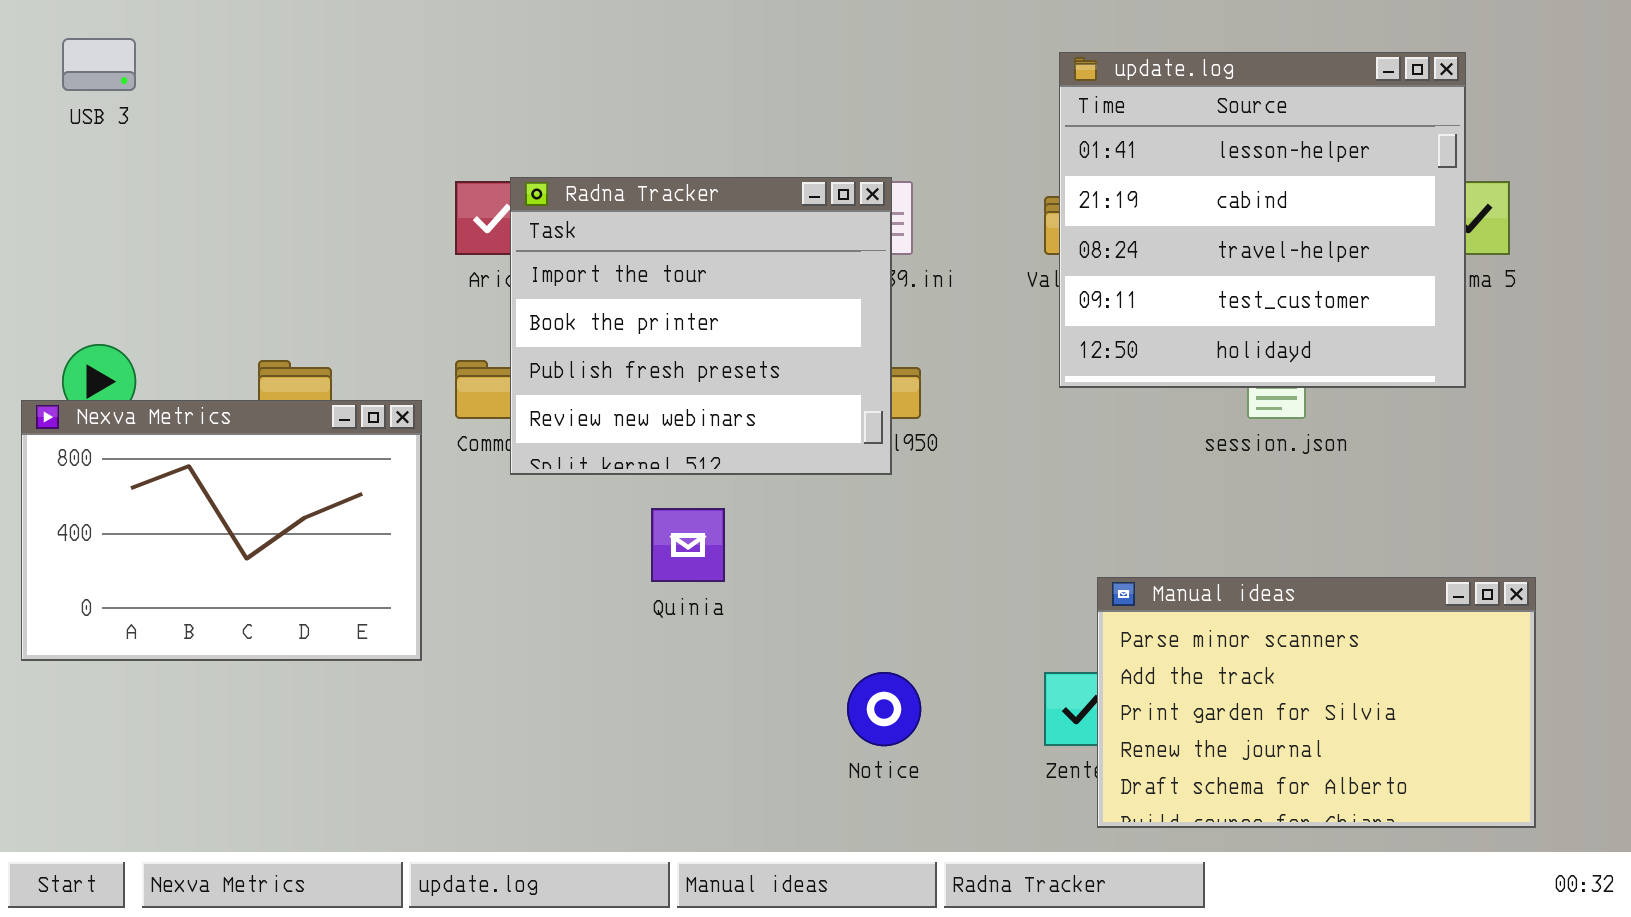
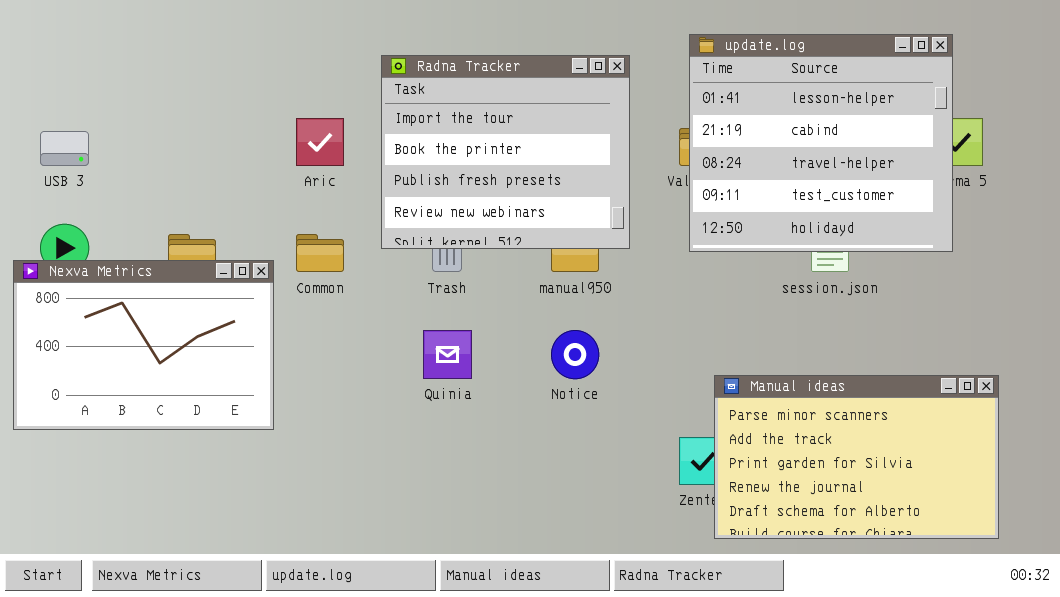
USB 3: [62,38,136,91] -> [40,131,89,166], moved
Radna Tracker: [510,177,892,475] -> [381,55,630,249], moved
Notice: [847,672,921,746] -> [551,330,599,379], moved

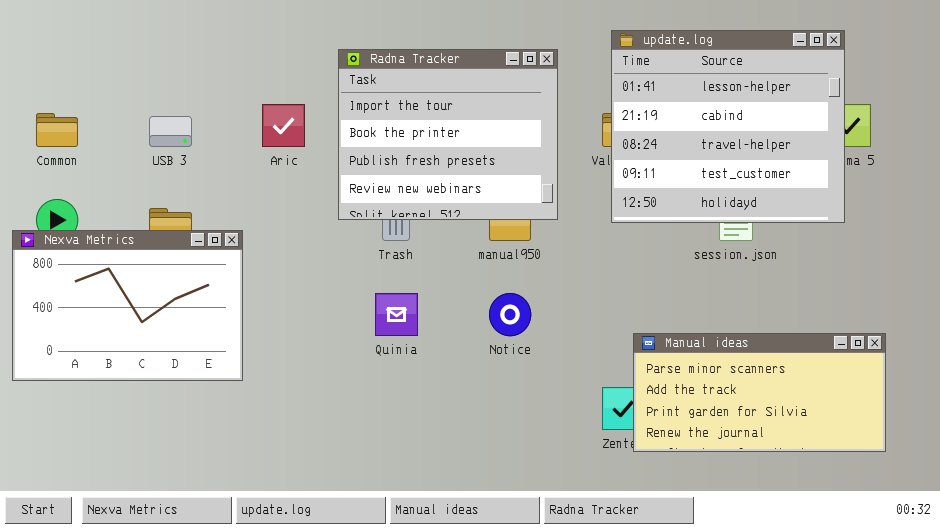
USB 3: [40,131,89,166] -> [149,116,192,147], moved
Common: [296,234,344,272] -> [36,113,78,147], moved
Manual ideas: [714,375,999,539] -> [633,333,886,452], resized

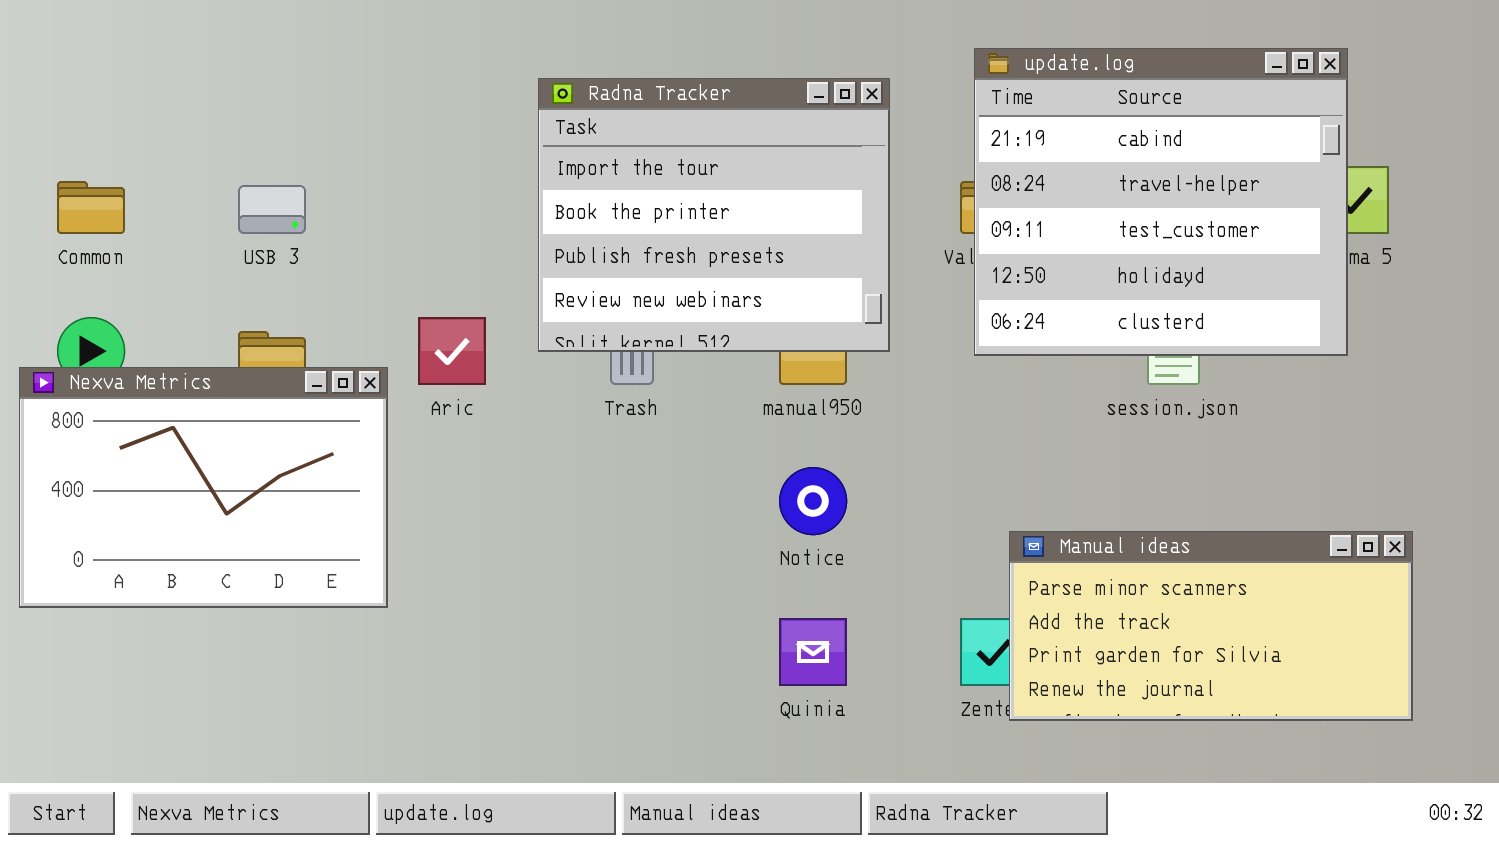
update.log: [611,30,845,223] -> [974,48,1348,356], scrolled down 1 row
Aric: [262,104,305,147] -> [418,317,486,385], moved
Quinia: [375,293,418,336] -> [779,618,847,686], moved

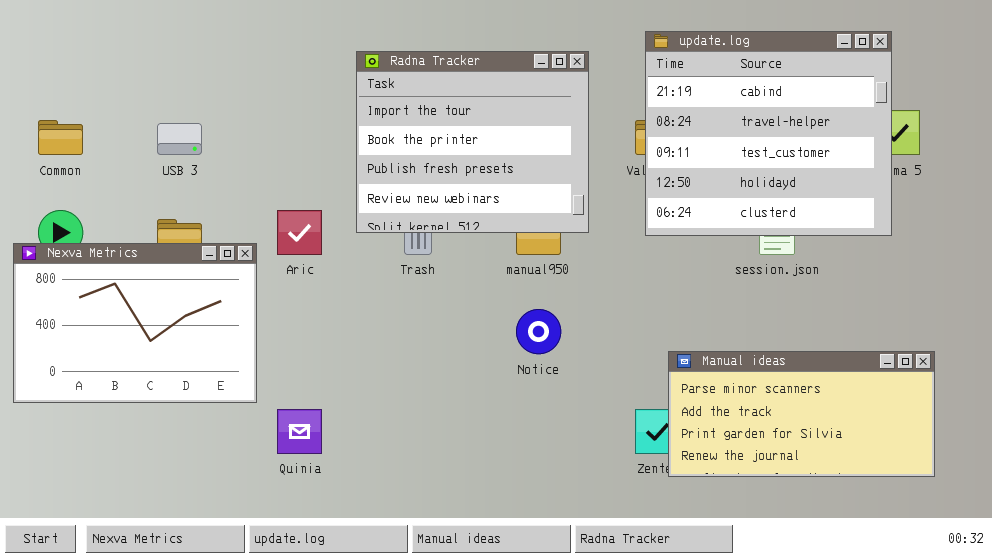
Quinia: [779,618,847,686] -> [277,409,322,454], moved

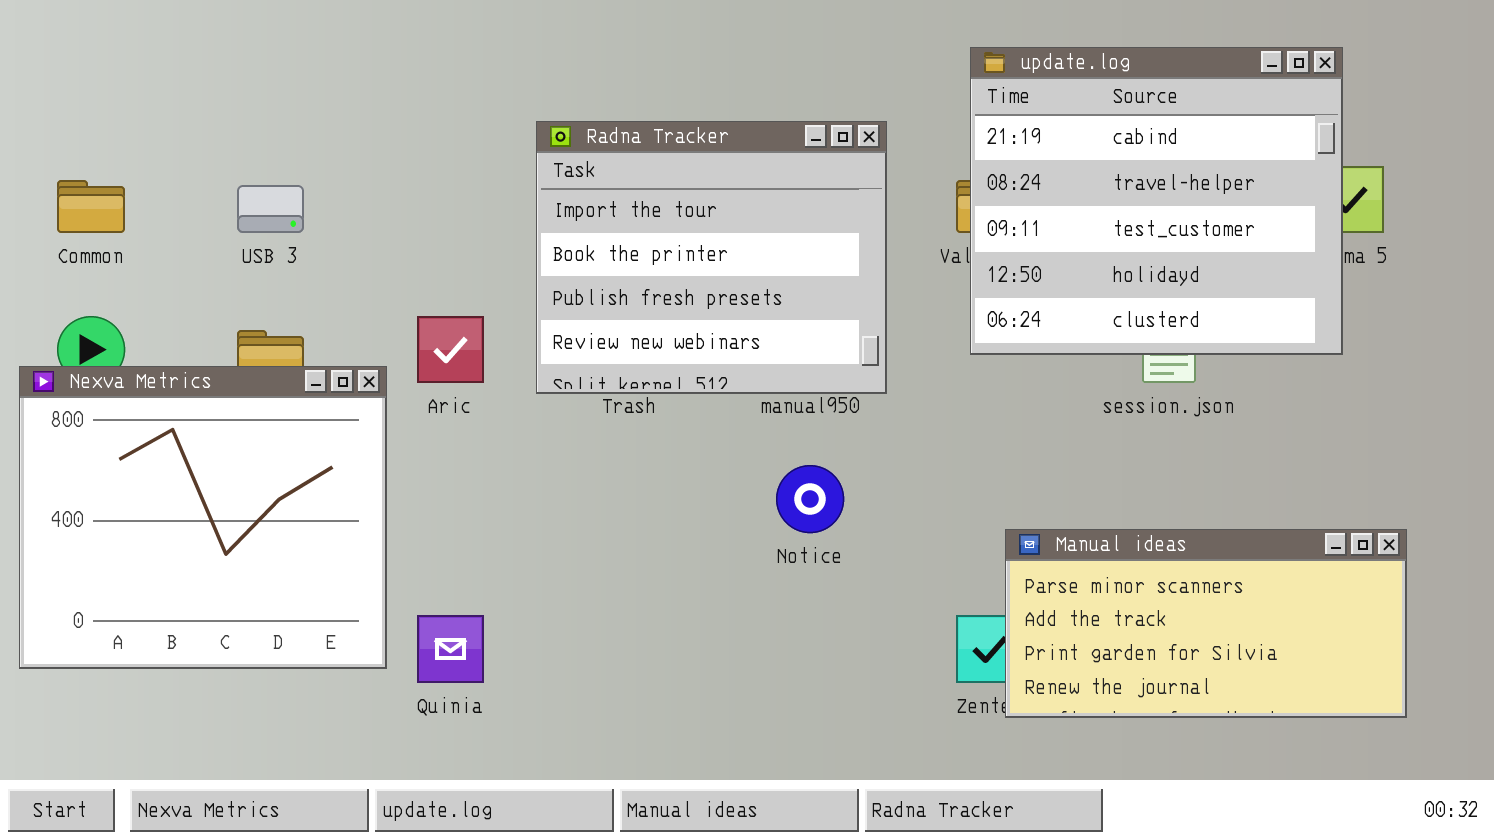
Radna Tracker: [356,51,589,233] -> [536,121,887,394], moved
Nexva Metrics: [13,243,257,403] -> [19,366,387,669], resized

